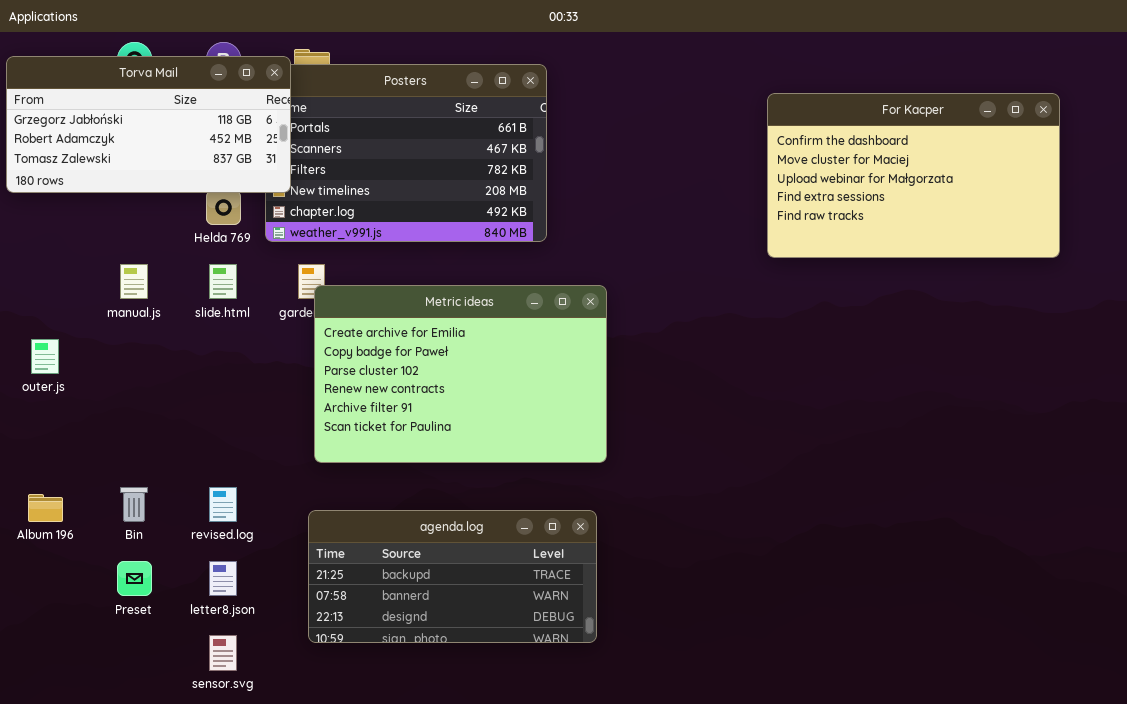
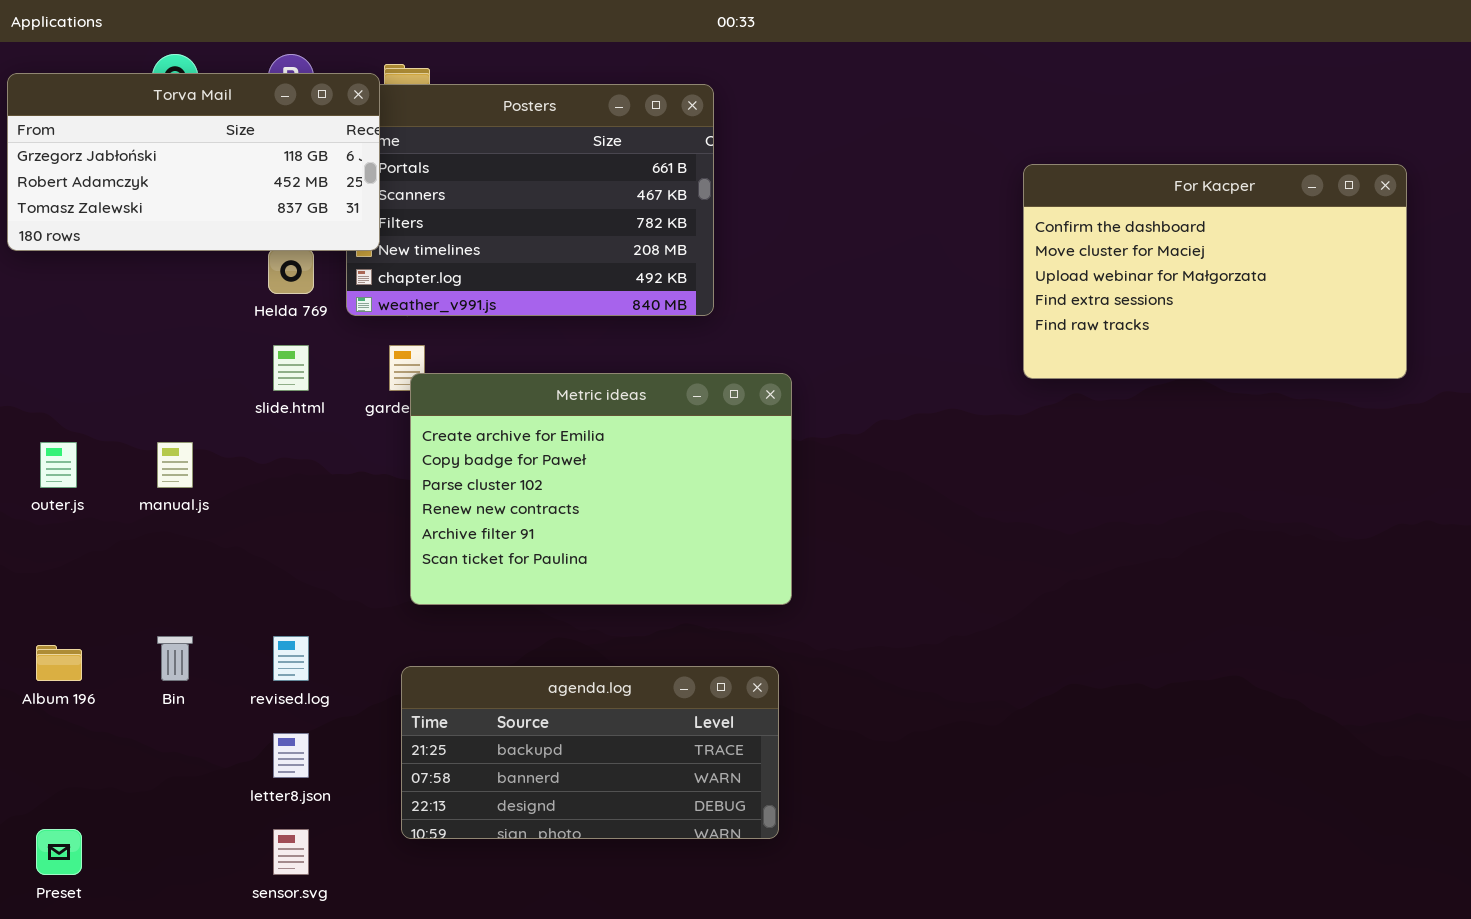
For Kacper: [767,93,1060,258] -> [1023,164,1407,379], moved
manual.js: [120,264,148,299] -> [157,442,193,488], moved
Preset: [117,561,152,596] -> [36,829,82,875], moved

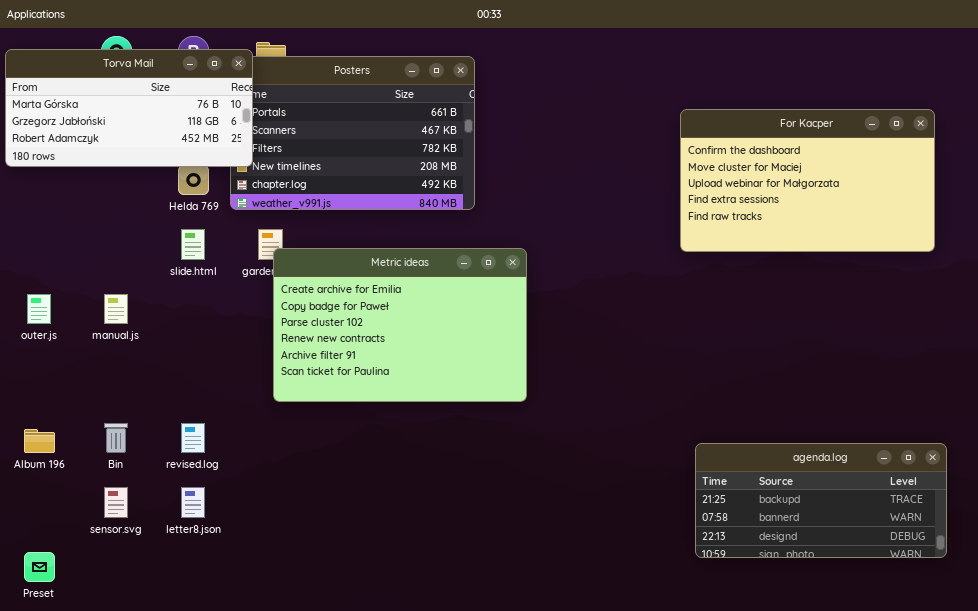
Torva Mail: [7,73,380,251] -> [5,49,253,167], scrolled up 1 row
agenda.log: [401,666,779,839] -> [695,443,947,558], moved
sensor.svg: [273,829,309,875] -> [104,487,128,518], moved

